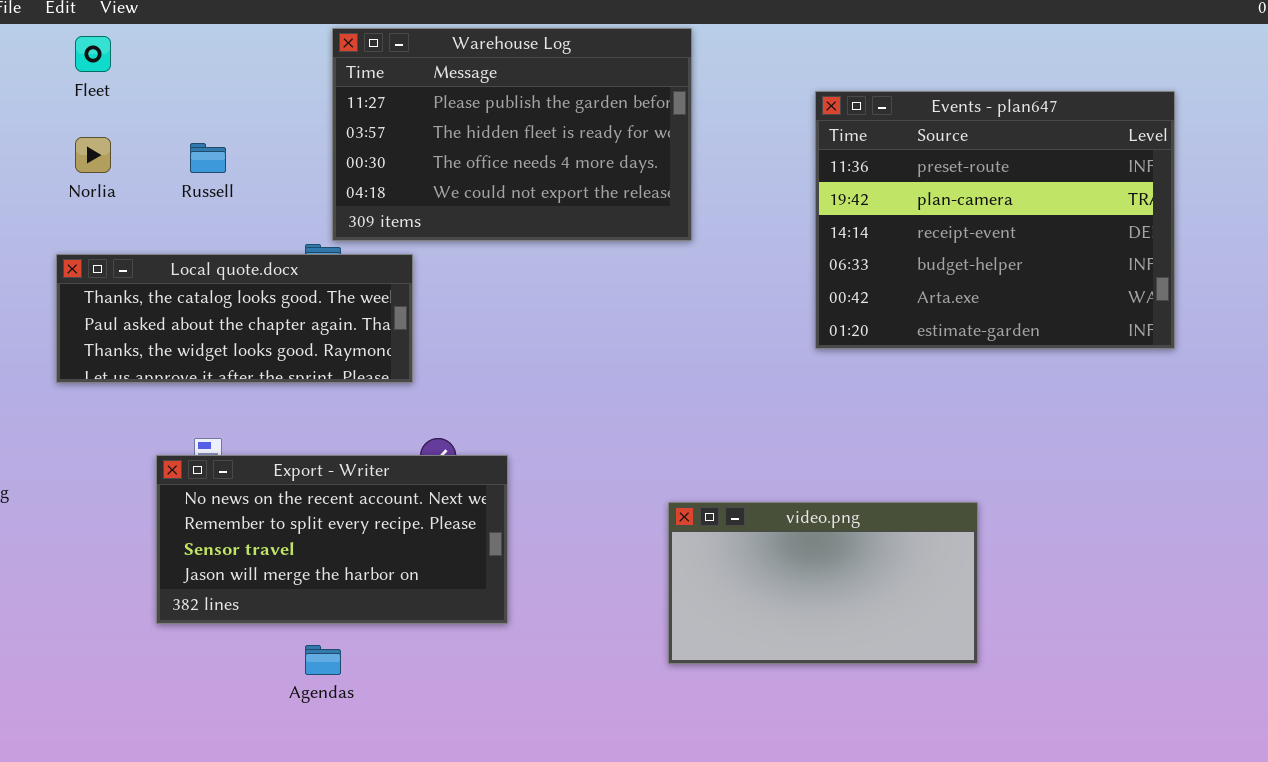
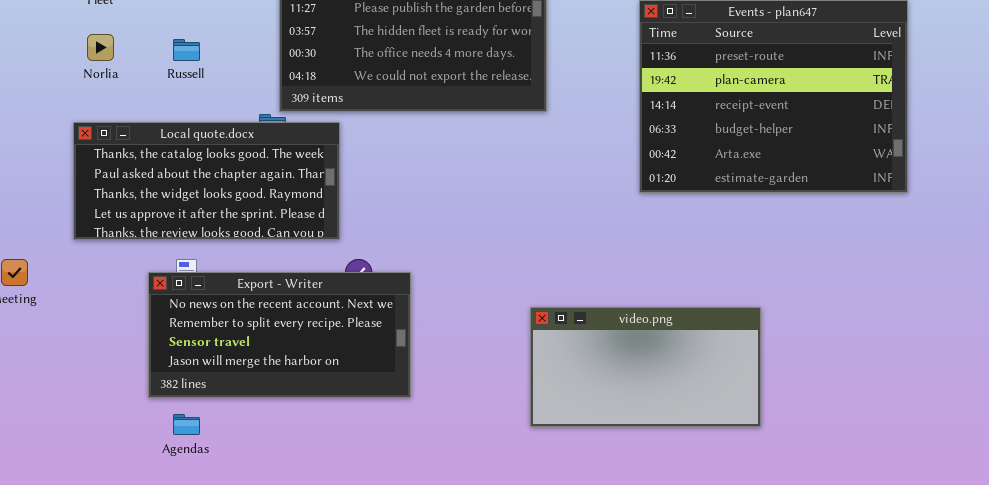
Local quote.docx: [56,254,413,383] -> [73,122,340,240], resized
Agendas: [305,645,341,675] -> [173,414,200,435], moved

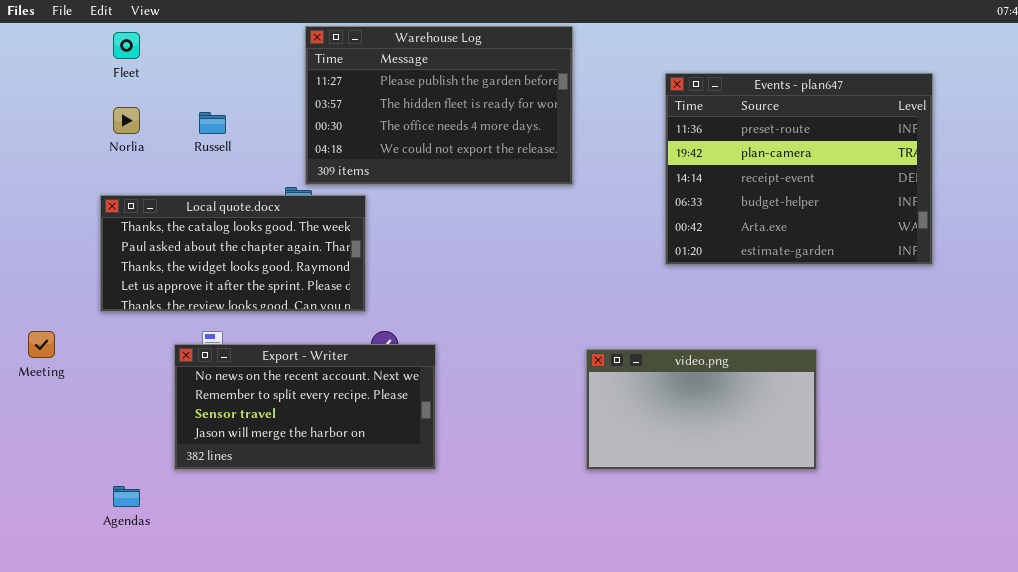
video.png: [530,307,761,427] -> [586,349,817,470], moved
Agendas: [173,414,200,435] -> [113,486,140,507], moved

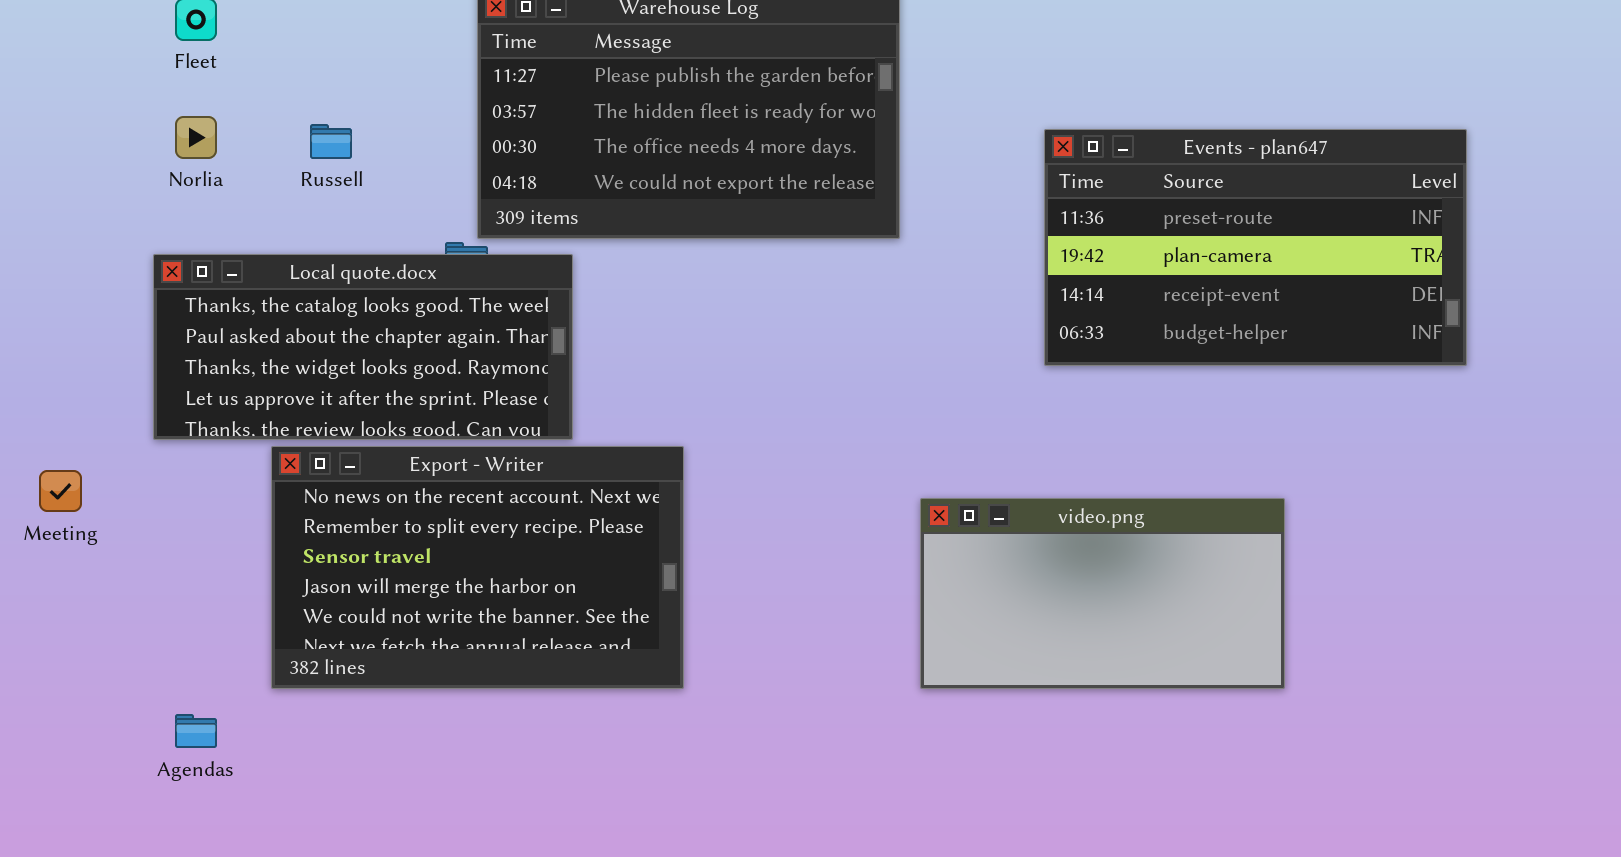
Events - plan647: [665,73,933,265] -> [1044,129,1467,366], resized
Export - Writer: [174,344,436,470] -> [271,446,684,689], resized

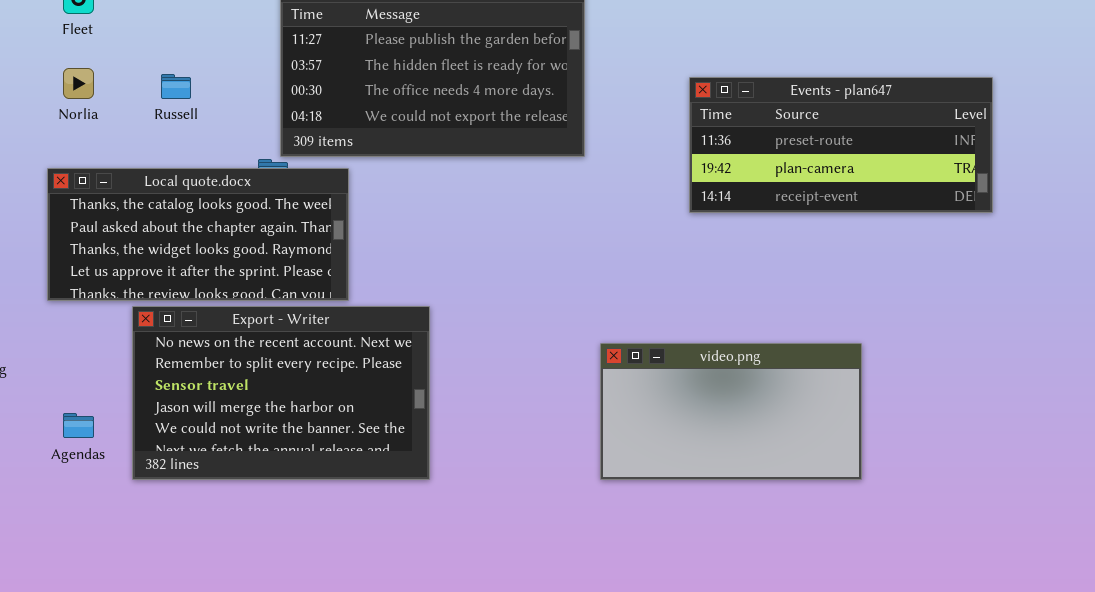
Events - plan647: [1044,129,1467,366] -> [689,77,993,213], resized
Agendas: [175,714,217,748] -> [63,413,94,438], moved

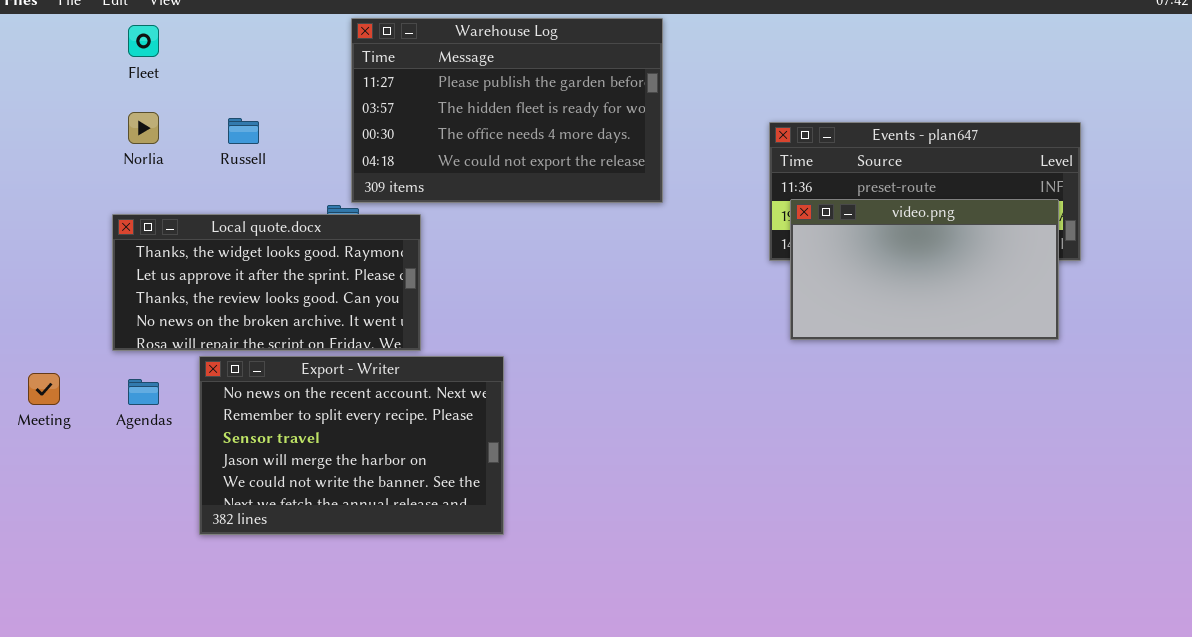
Local quote.docx: [47,168,349,301] -> [112,214,421,351], scrolled down 2 rows
video.png: [600,343,862,480] -> [790,199,1059,340], moved
Agendas: [63,413,94,438] -> [128,379,159,405], moved

